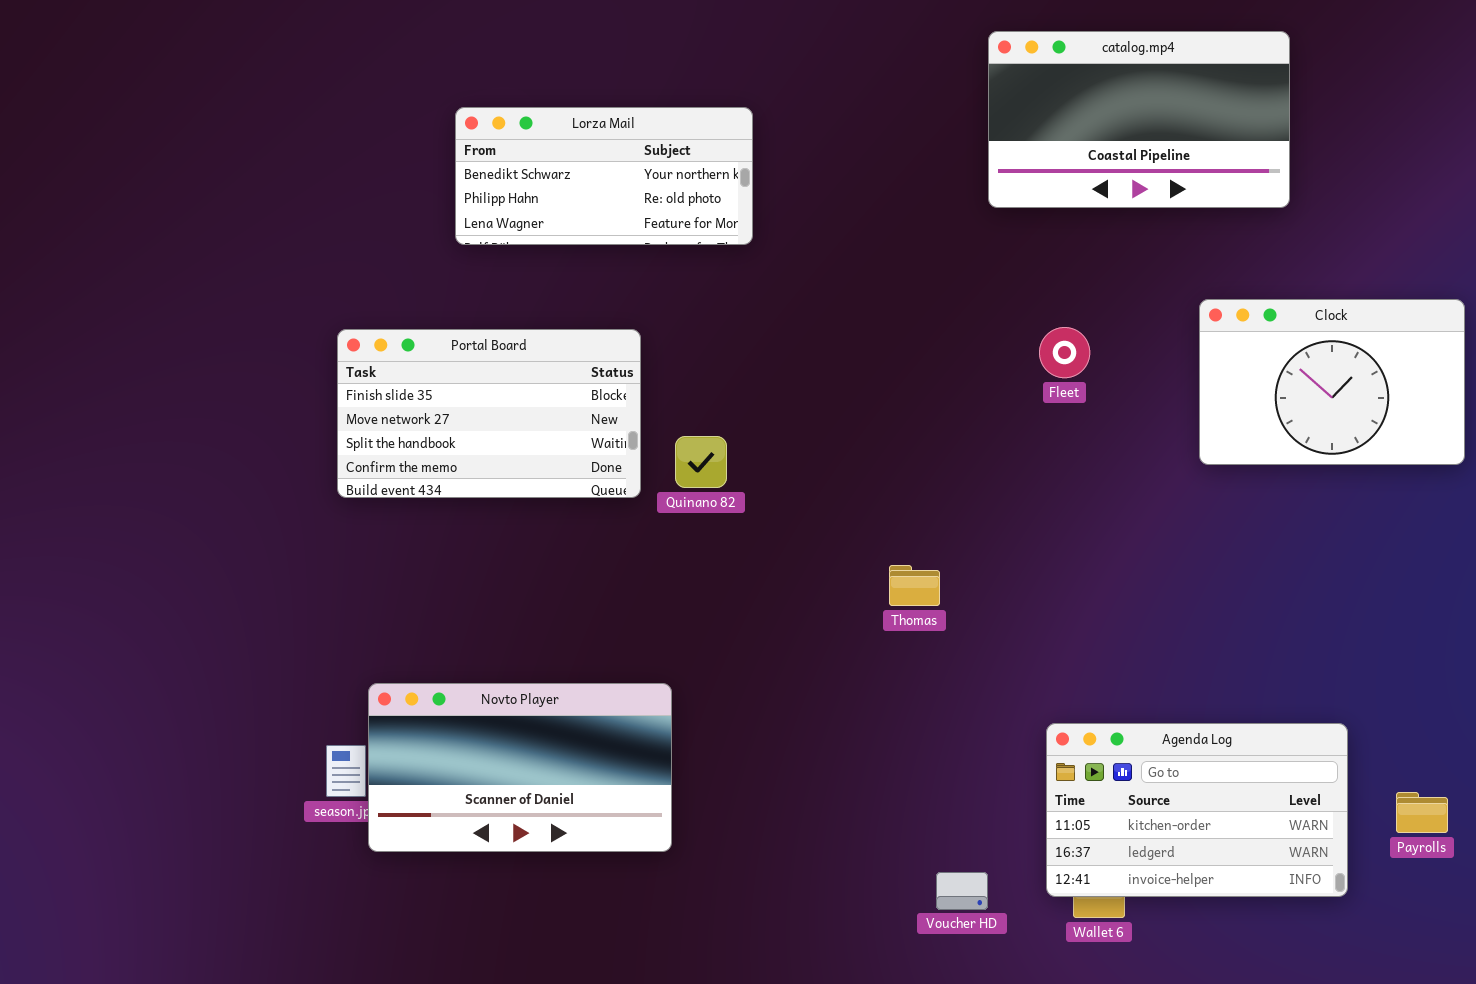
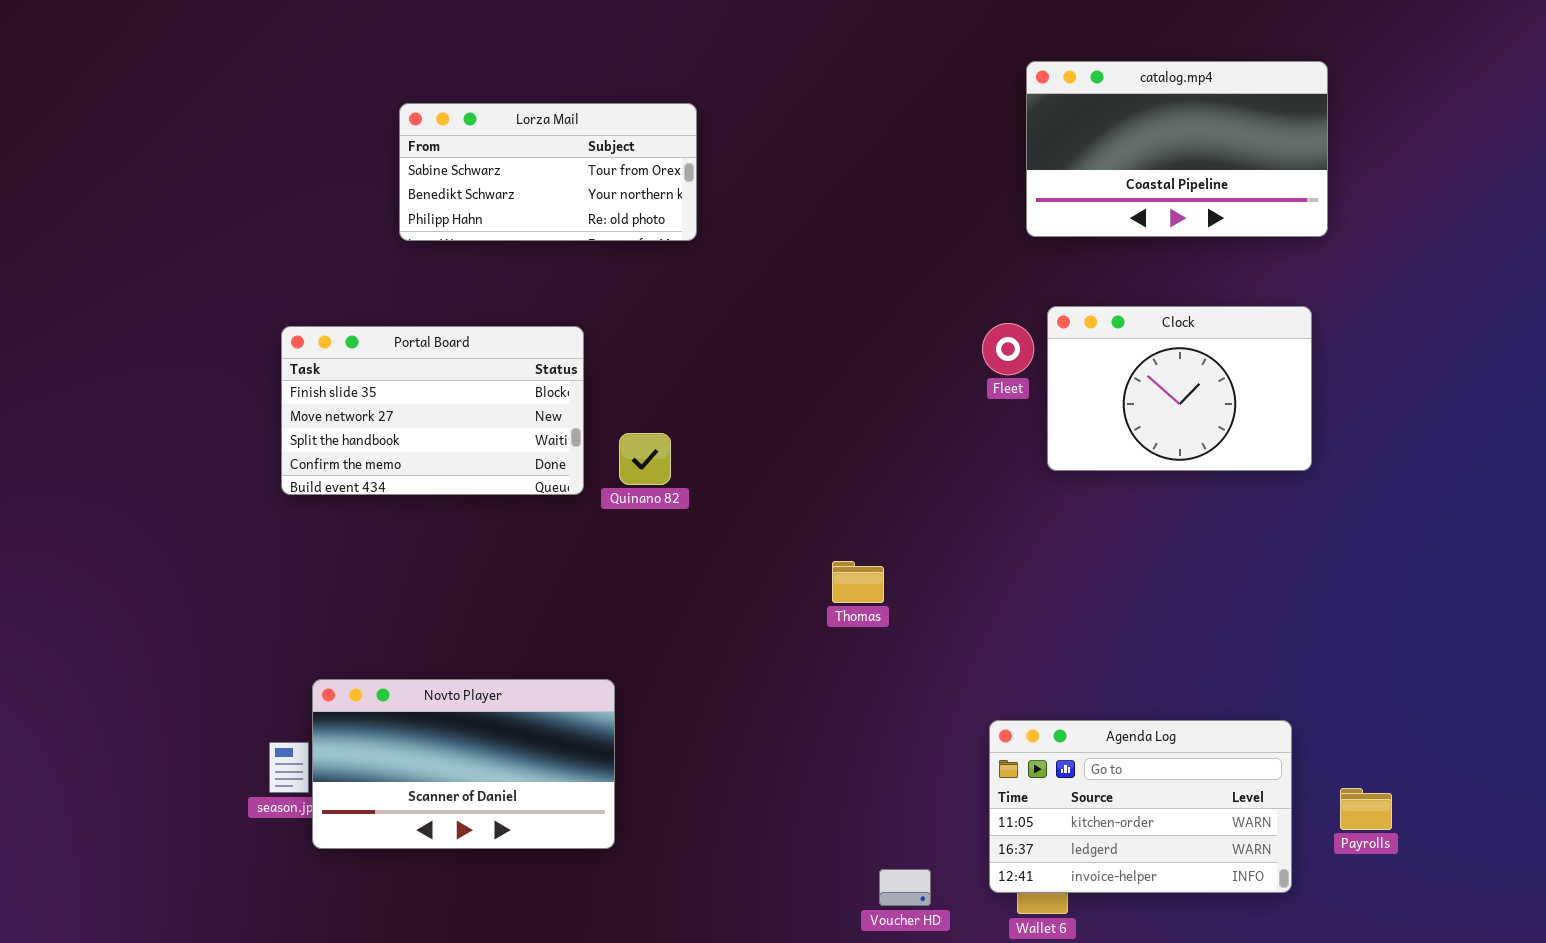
catalog.mp4: [988,31,1290,208] -> [1026,61,1328,237], moved
Lorza Mail: [455,107,753,245] -> [399,103,697,241], scrolled up 1 row
Clock: [1199,299,1465,465] -> [1047,306,1312,471], moved

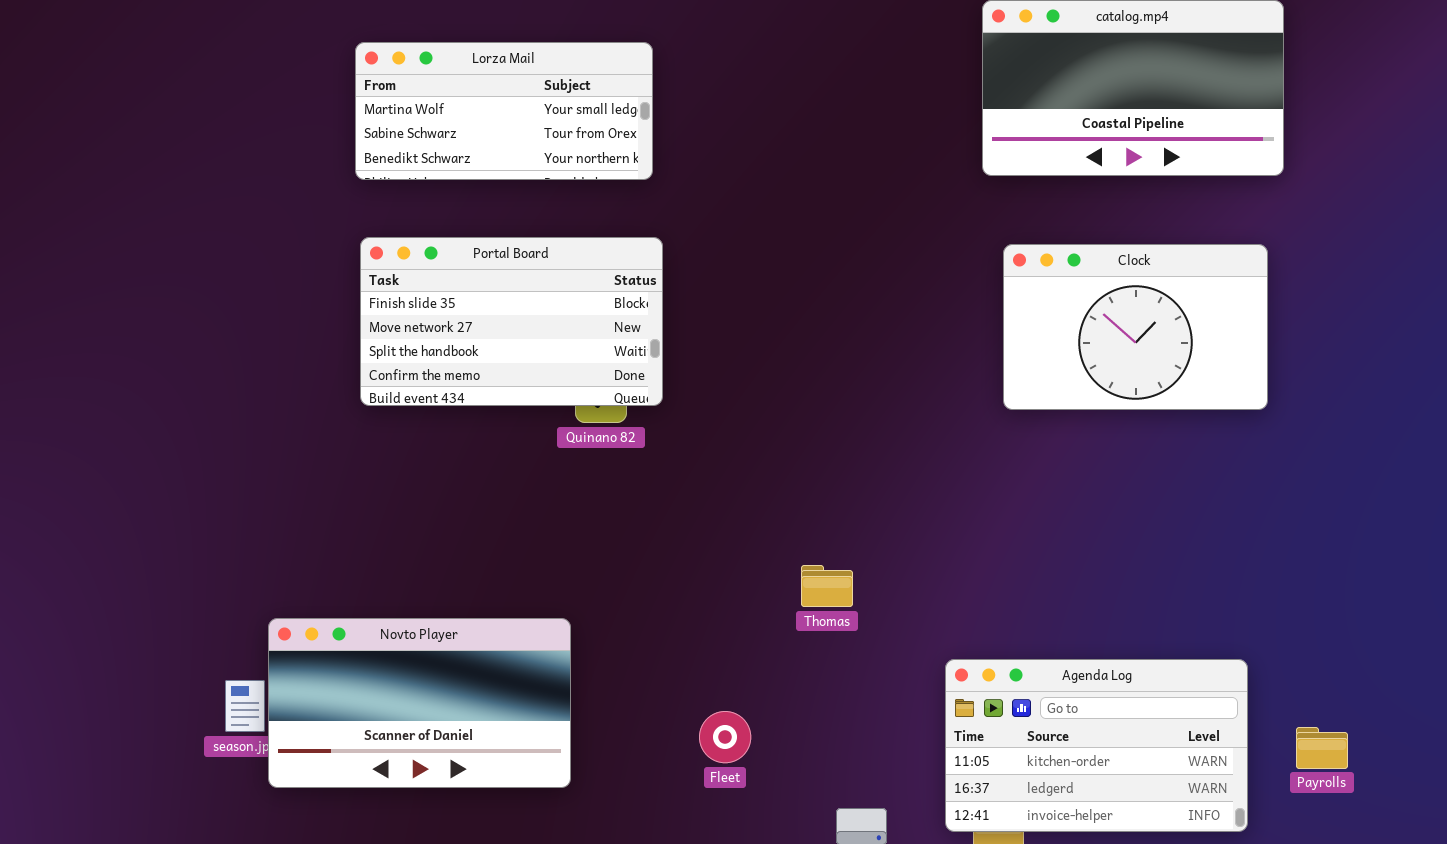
Lorza Mail: [399,103,697,241] -> [355,42,653,180], scrolled up 1 row
Fleet: [982,323,1034,375] -> [699,711,751,763], moved
Portal Board: [281,326,584,495] -> [360,237,663,406], moved
Thomas: [832,561,884,603] -> [801,565,853,607], moved

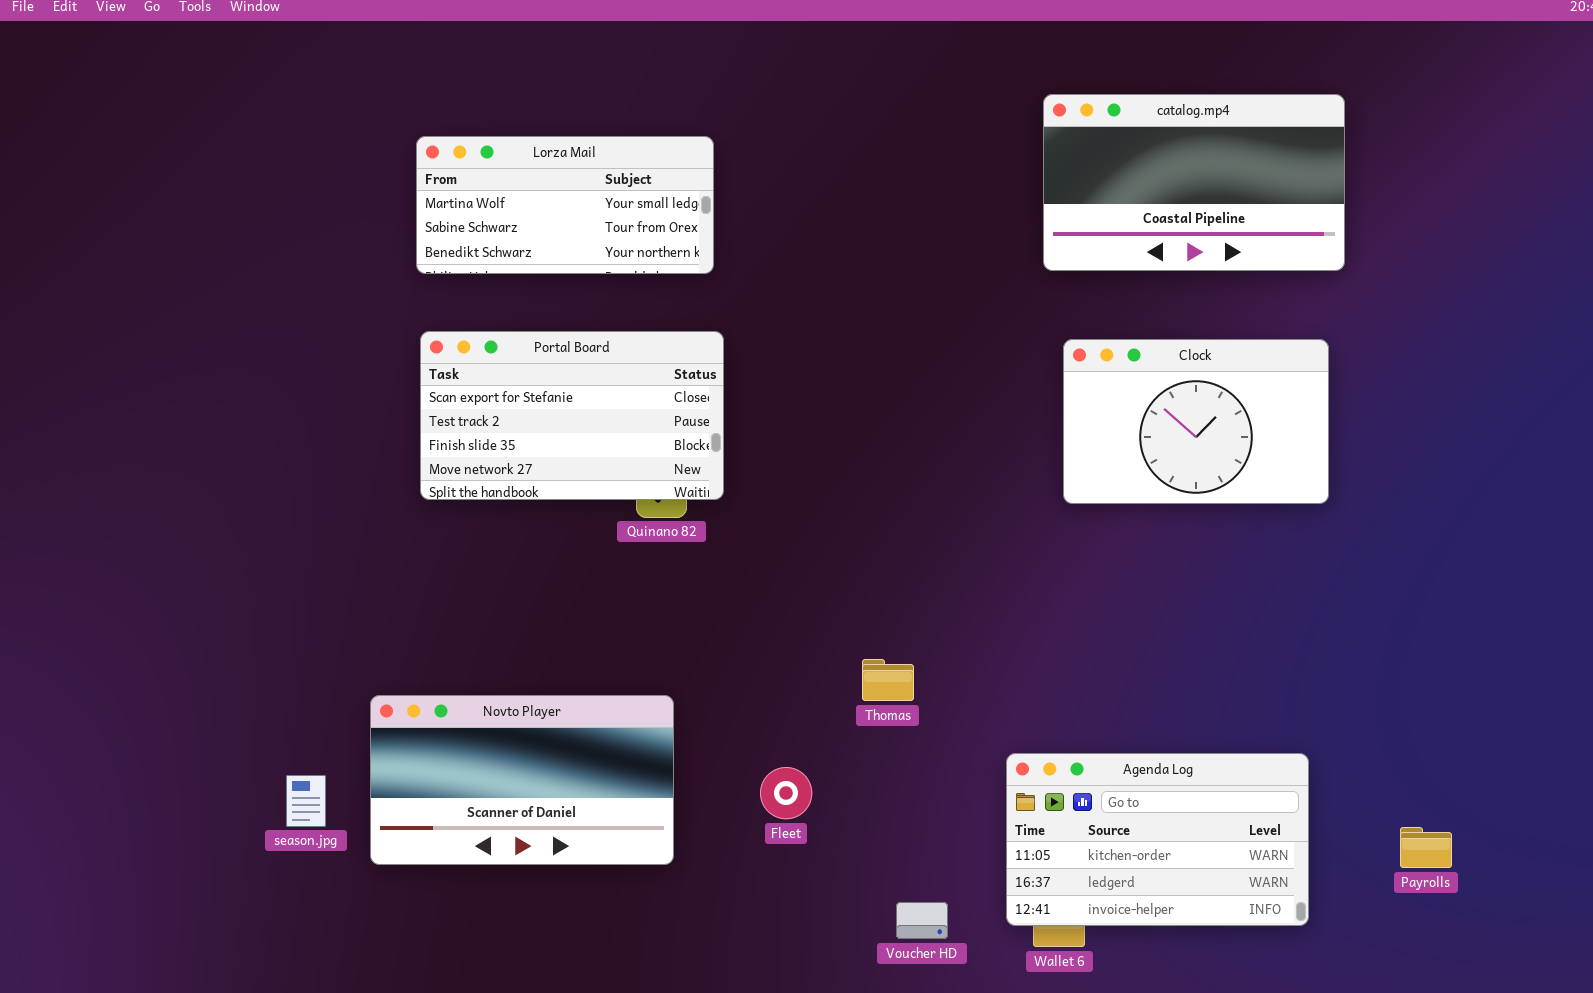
Portal Board: [360,237,663,406] -> [420,331,724,500], scrolled up 2 rows
Novto Player: [268,618,571,788] -> [370,695,674,865], moved
Fleet: [699,711,751,763] -> [760,767,812,819], moved
Payrolls: [1296,727,1348,769] -> [1400,827,1452,868], moved

